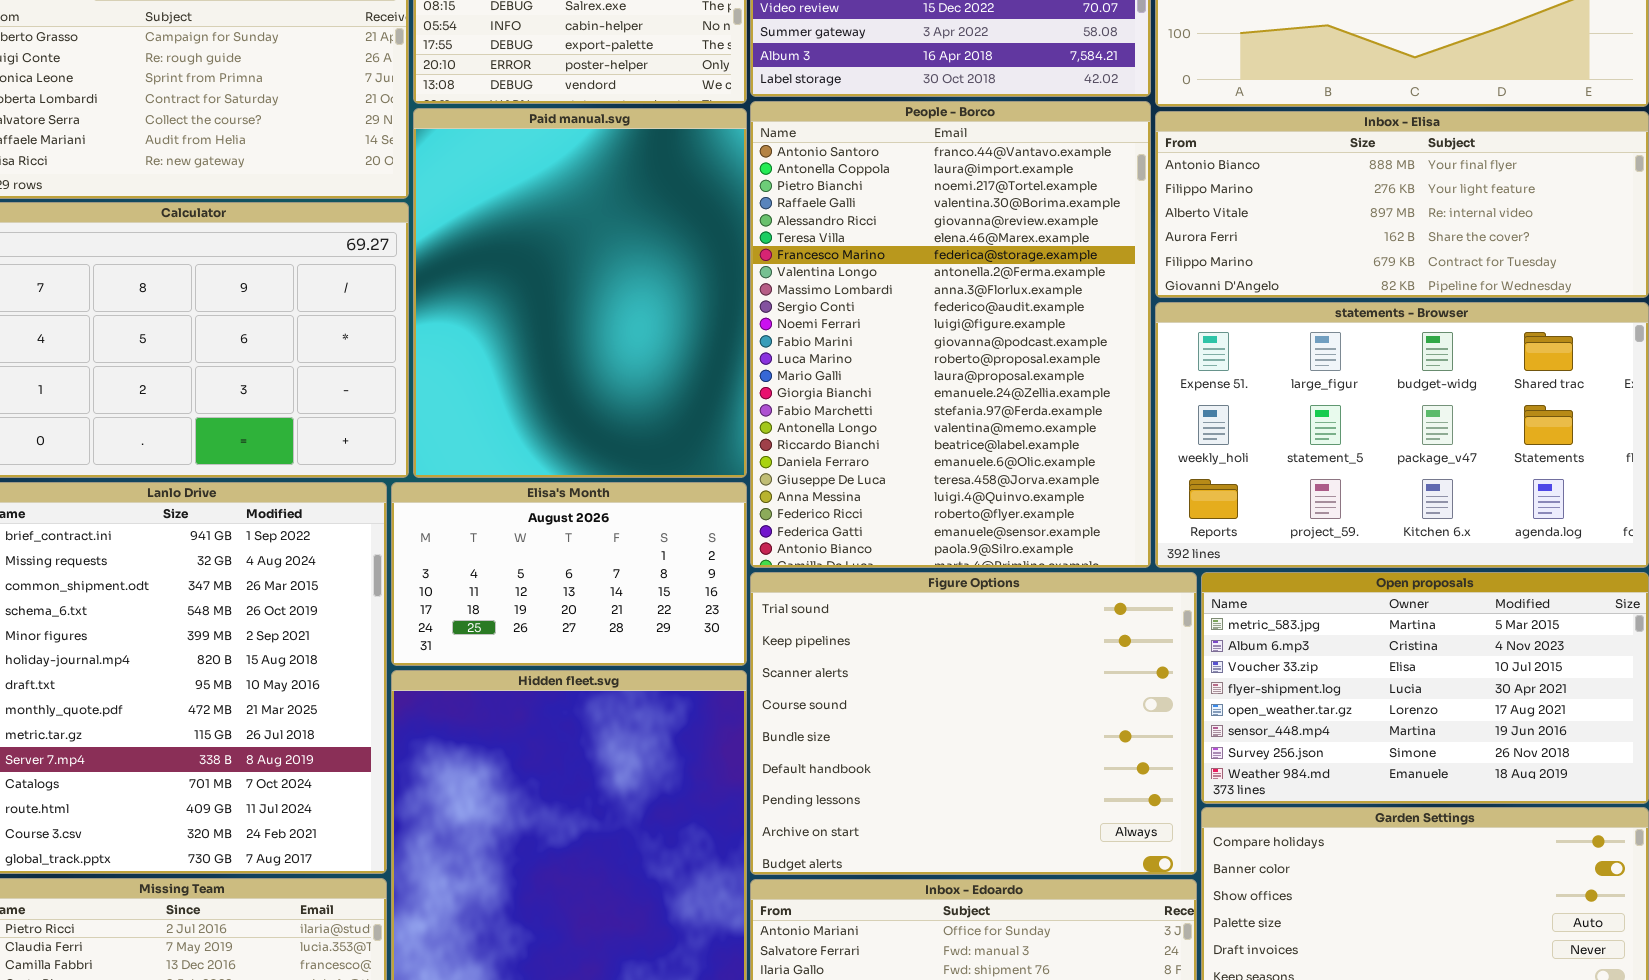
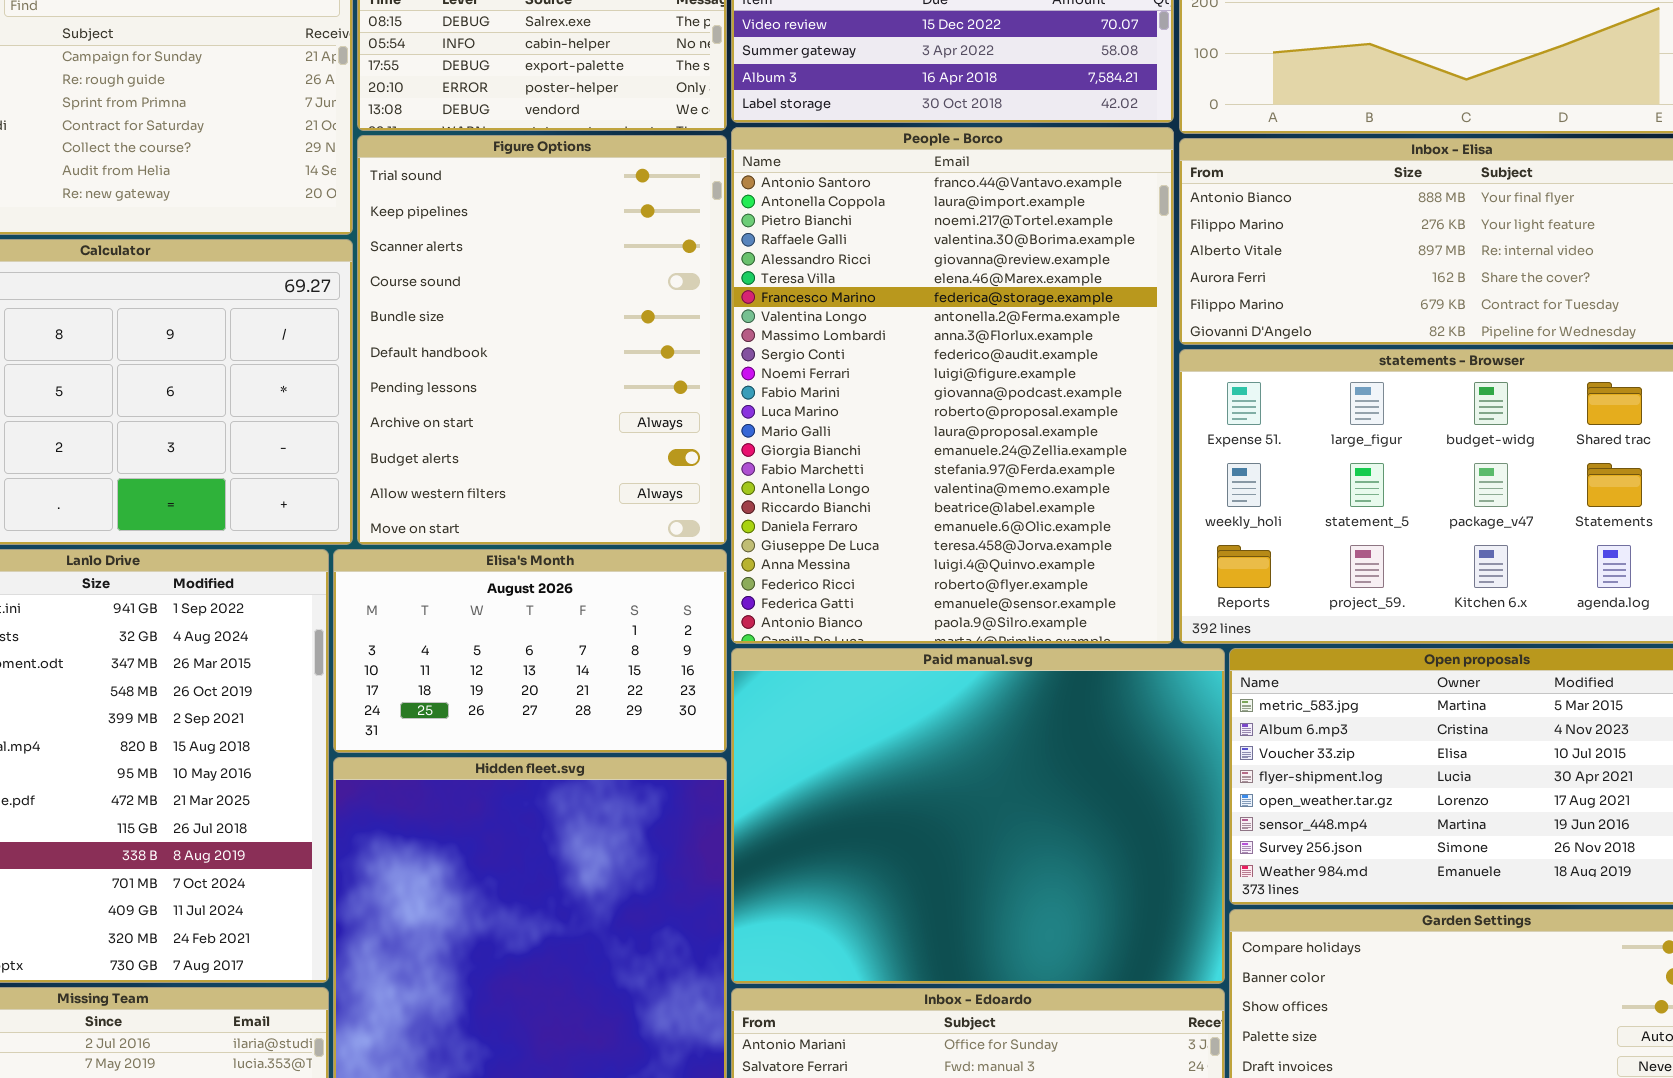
Paid manual.svg: [413,108,747,478] -> [731,648,1225,984], moved, resized
Figure Options: [750,572,1197,875] -> [357,135,727,545], moved, resized

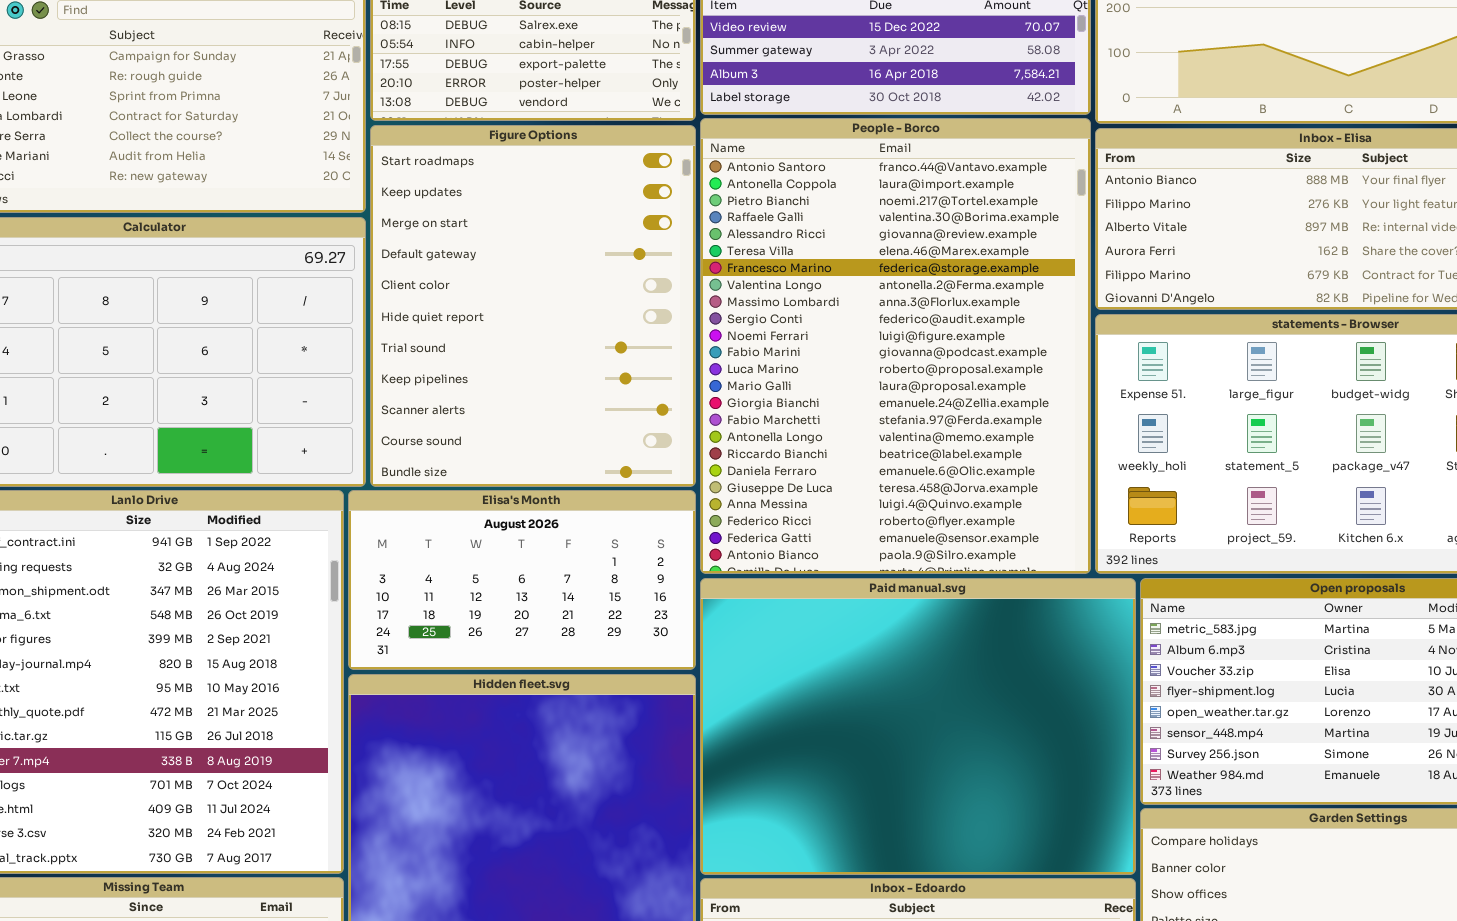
Figure Options: [357,135,727,545] -> [370,125,696,487], scrolled up 6 rows

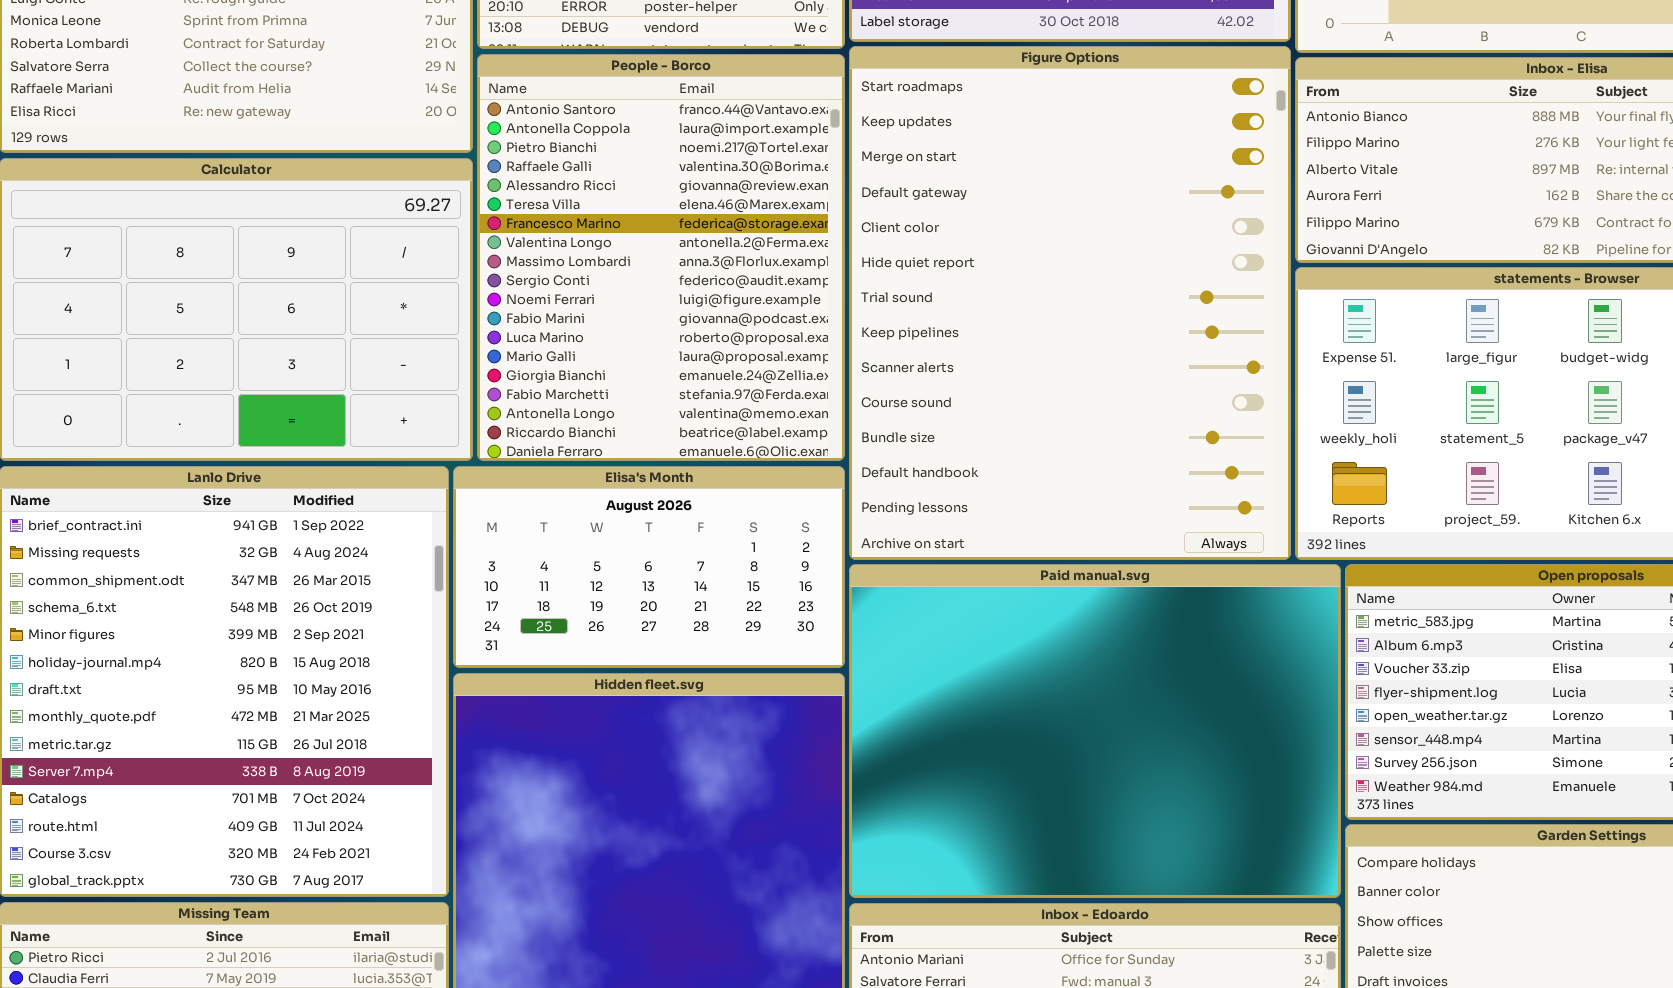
People - Borco: [700,118,1091,574] -> [477,54,845,461], moved, resized
Figure Options: [370,125,696,487] -> [849,46,1291,560], moved, resized

